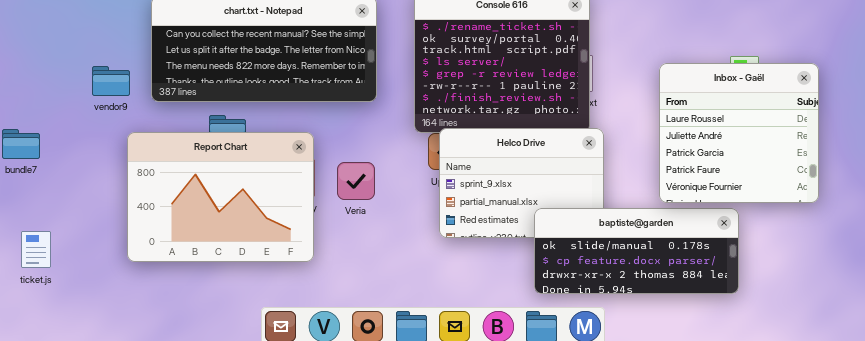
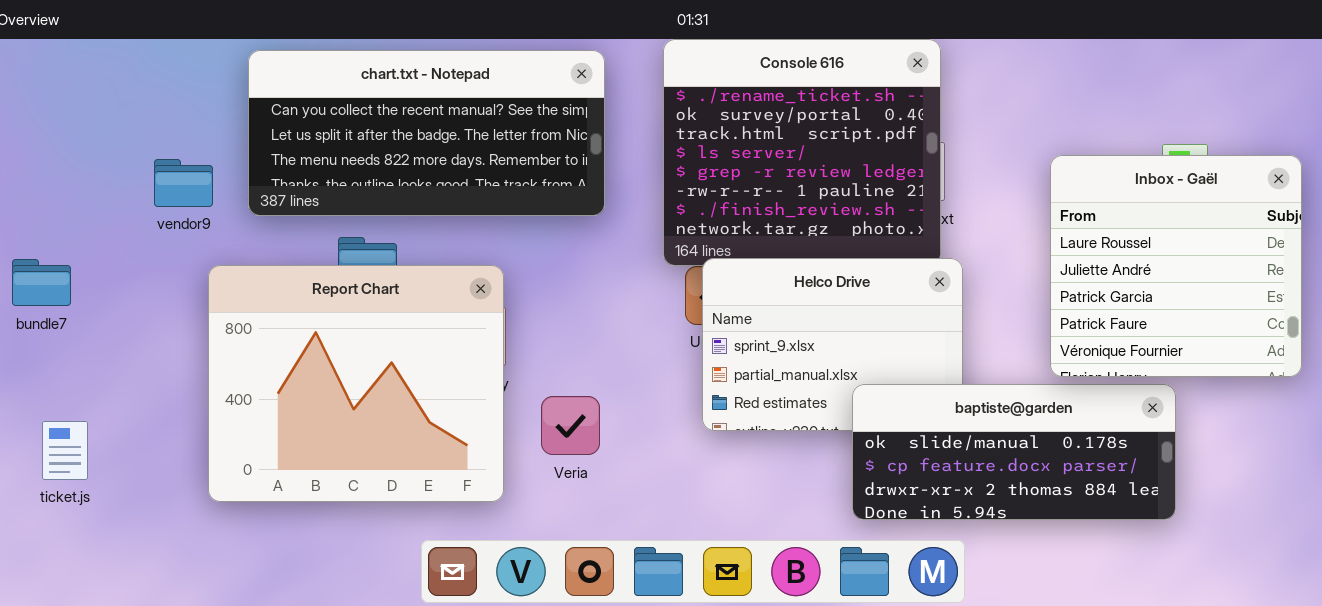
Report Chart: [127,132,314,262] -> [208,265,504,502], resized
Veria: [337,162,375,200] -> [541,396,600,455], moved

